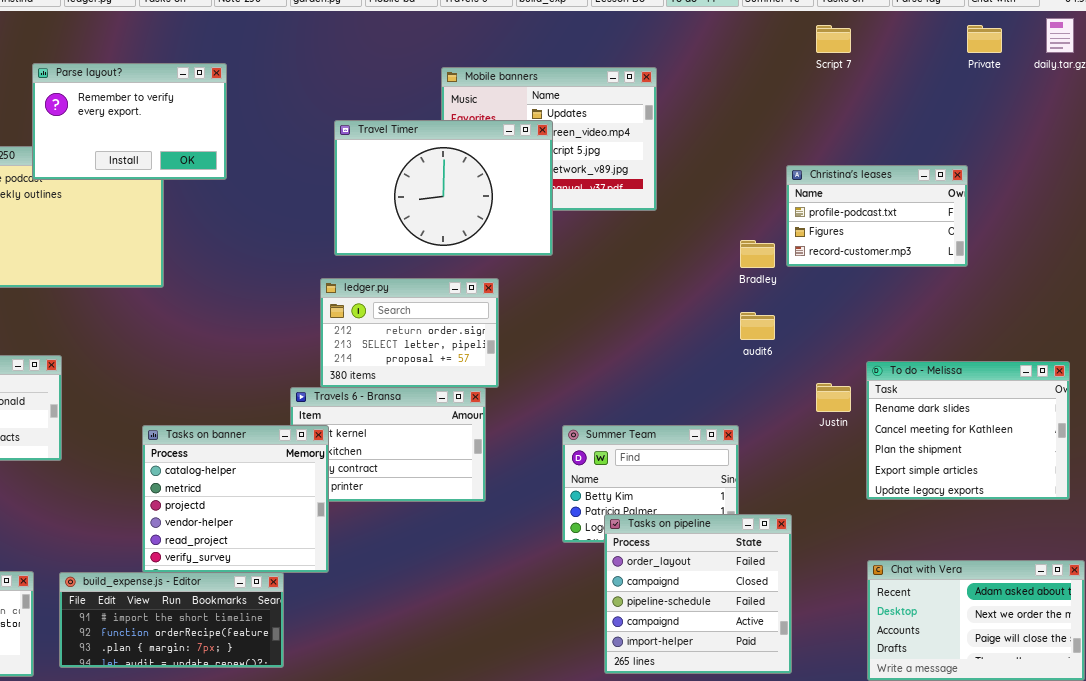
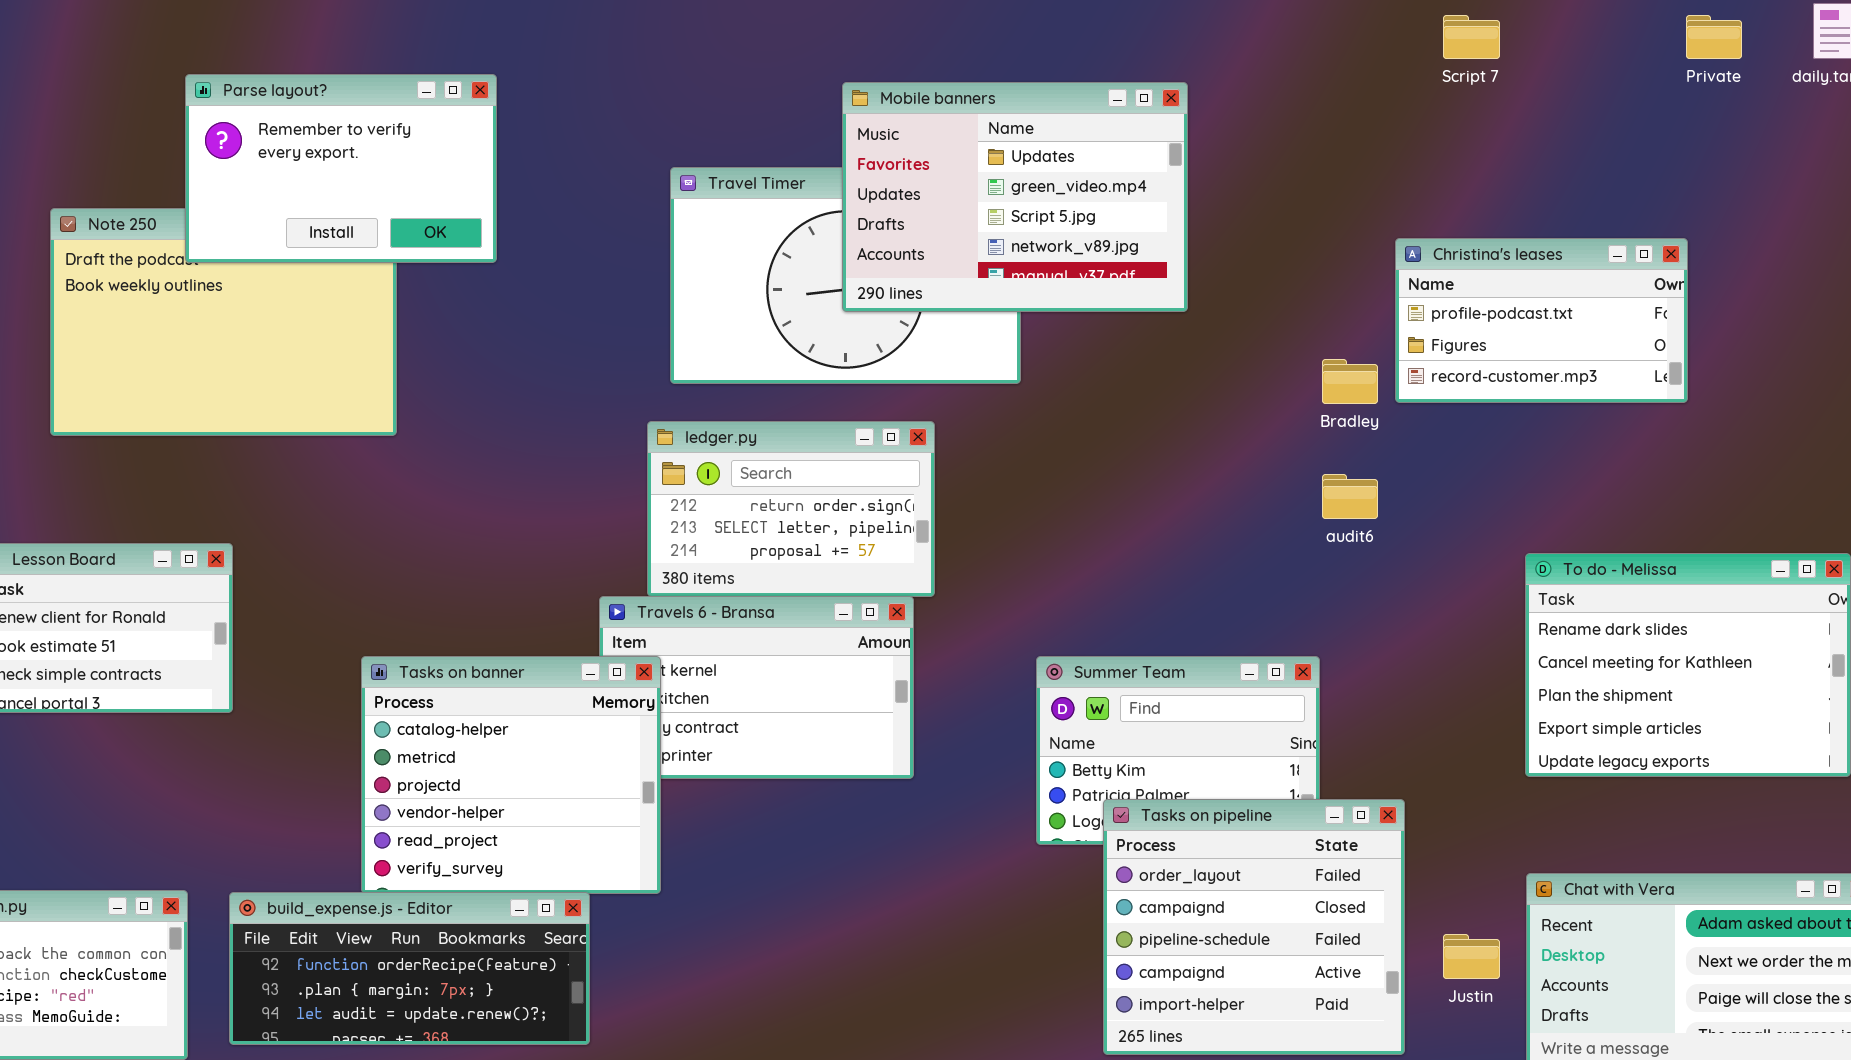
Mobile banners: [441,67,657,211] -> [842,82,1188,312], raised
Justin: [816,383,851,412] -> [1443,934,1500,979], moved
build_expense.js - Editor: [59,572,284,668] -> [229,892,590,1045], scrolled down 1 row

